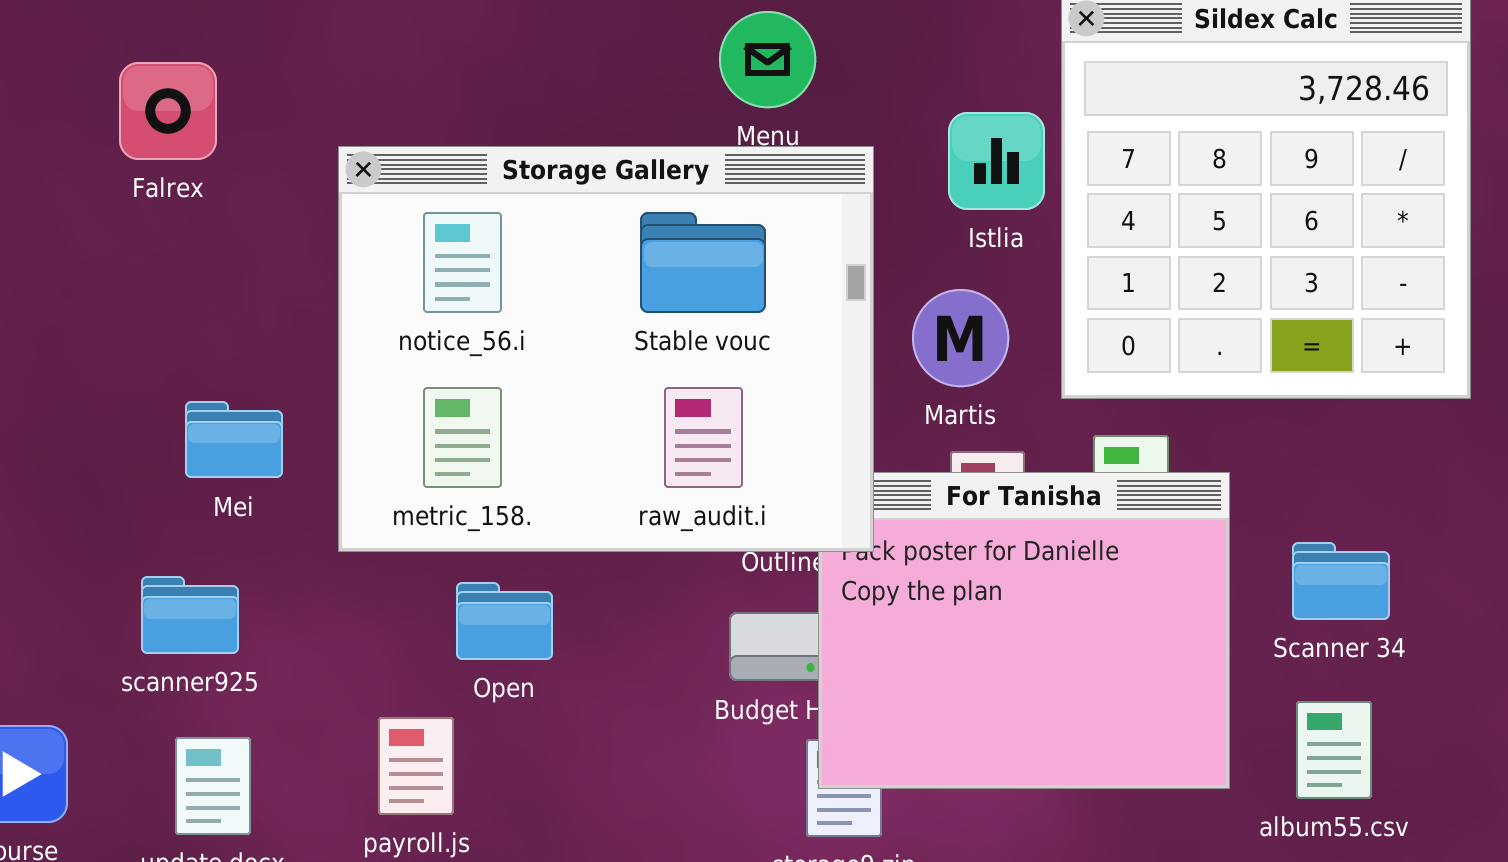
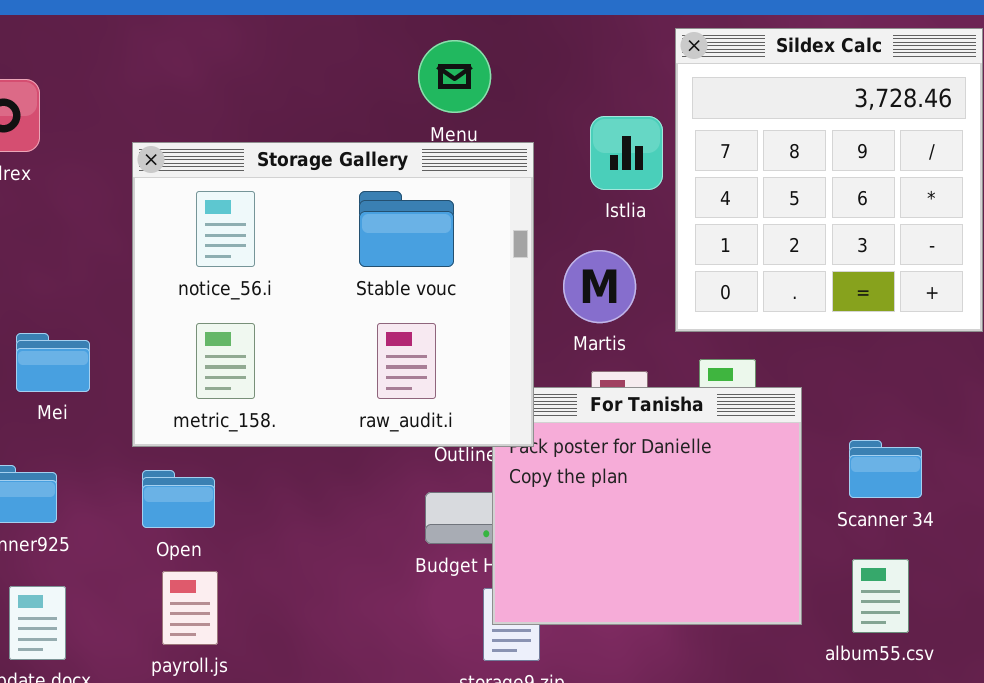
Open: [456,582,553,660] -> [142,470,215,528], moved

